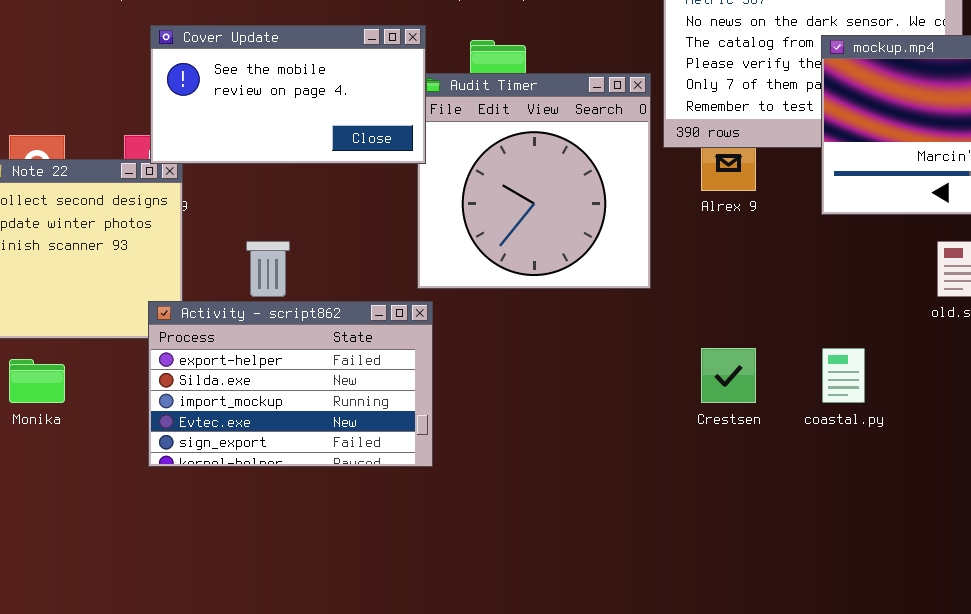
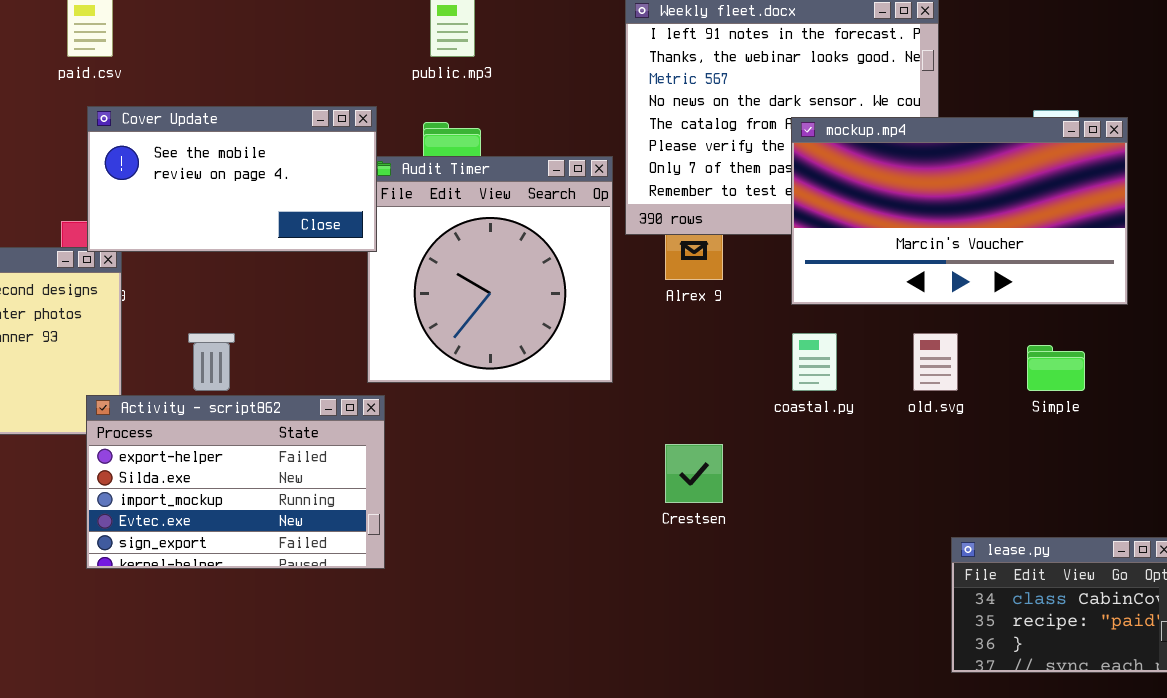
coastal.py: [822,348,865,403] -> [792,333,837,391], moved

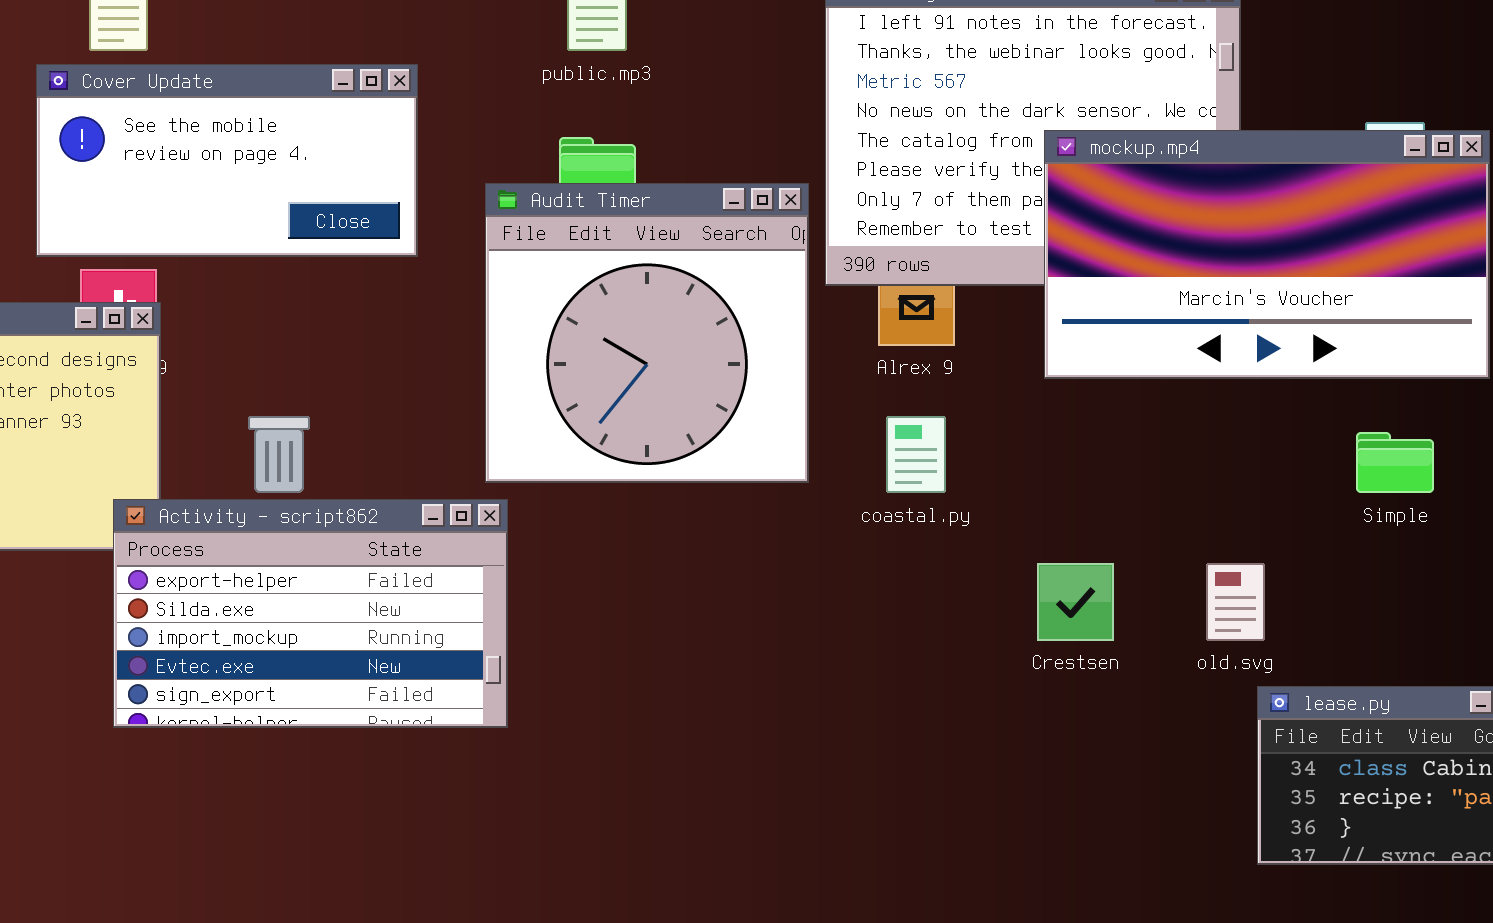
Cover Update: [87,106,377,252] -> [36,64,418,257], moved
coastal.py: [792,333,837,391] -> [886,416,946,493], moved
old.svg: [913,333,958,391] -> [1206,563,1265,641], moved
Crestsen: [665,444,723,503] -> [1037,563,1114,641], moved

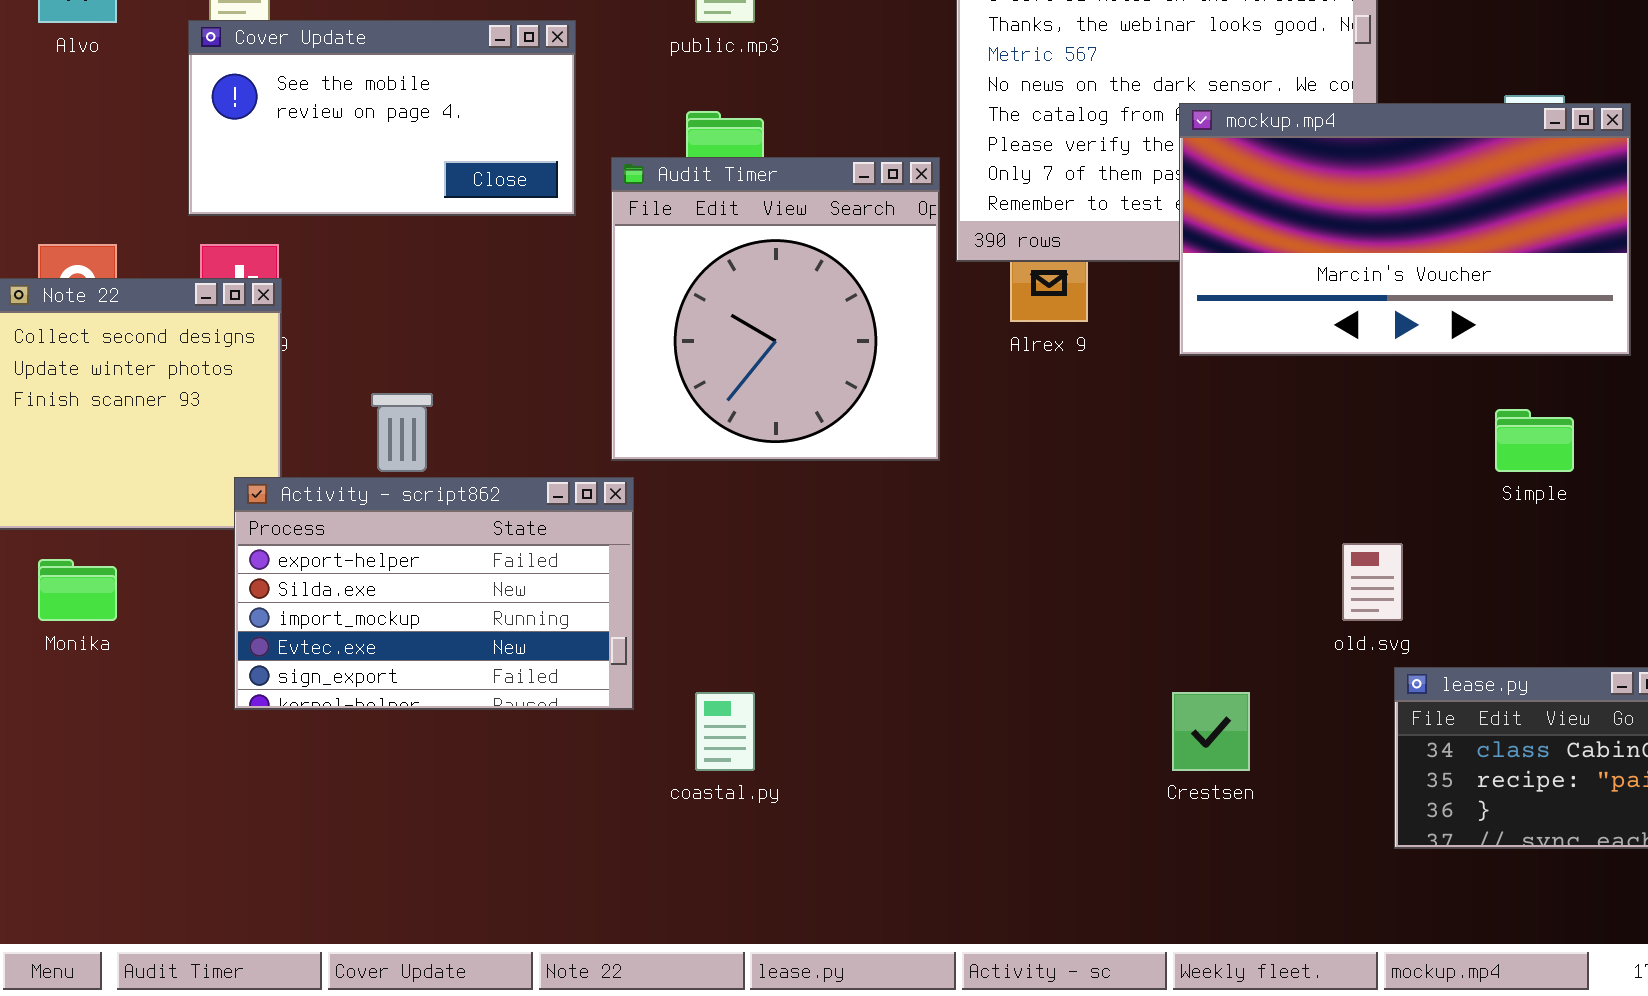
Cover Update: [36,64,418,257] -> [188,20,576,216], moved
coastal.py: [886,416,946,493] -> [695,692,755,771], moved
Crestsen: [1037,563,1114,641] -> [1172,692,1250,771], moved

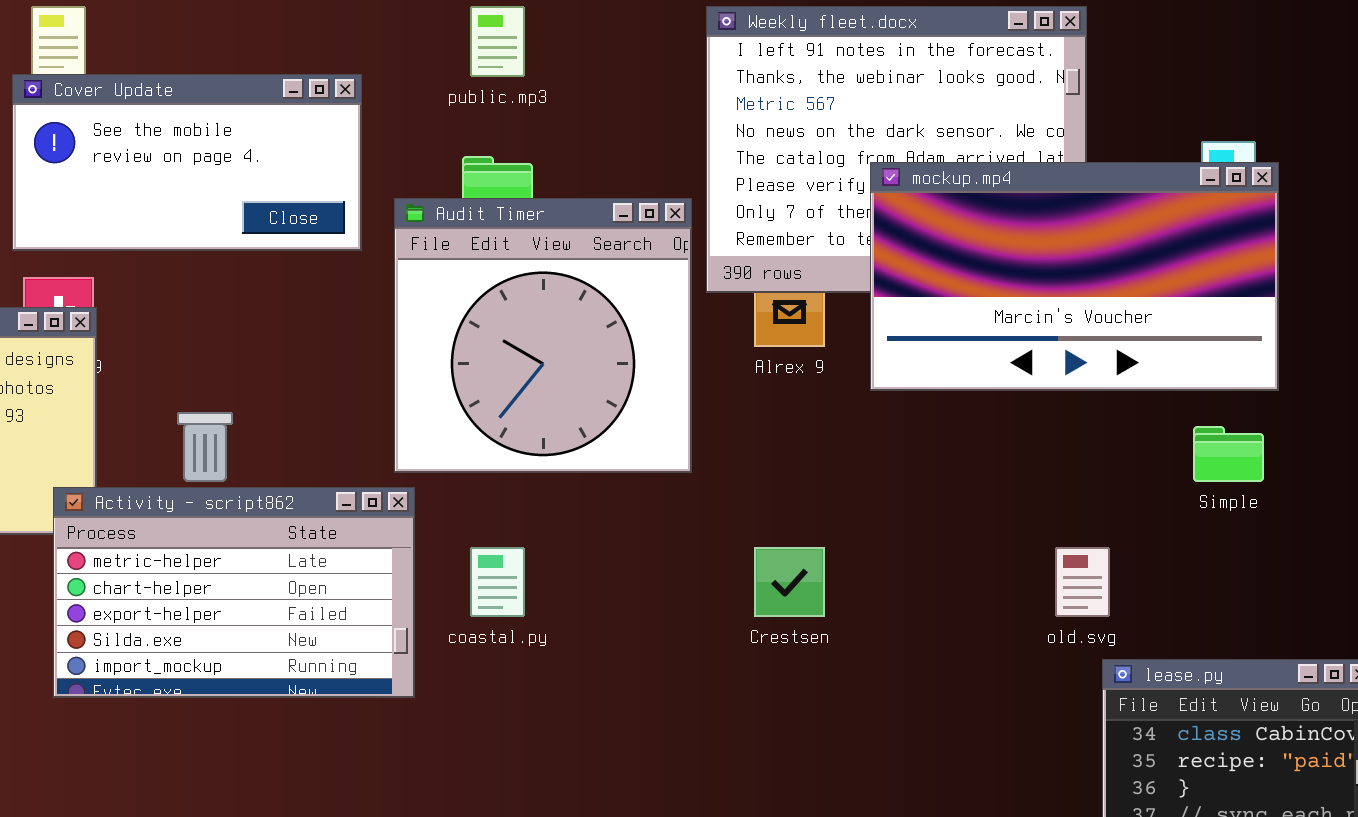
mockup.mp4: [1179,103,1631,356] -> [870,162,1279,391], moved
Activity - script862: [234,477,634,710] -> [53,487,415,698], scrolled up 2 rows
coastal.py: [695,692,755,771] -> [470,547,525,617], moved
Crestsen: [1172,692,1250,771] -> [754,547,825,617], moved

